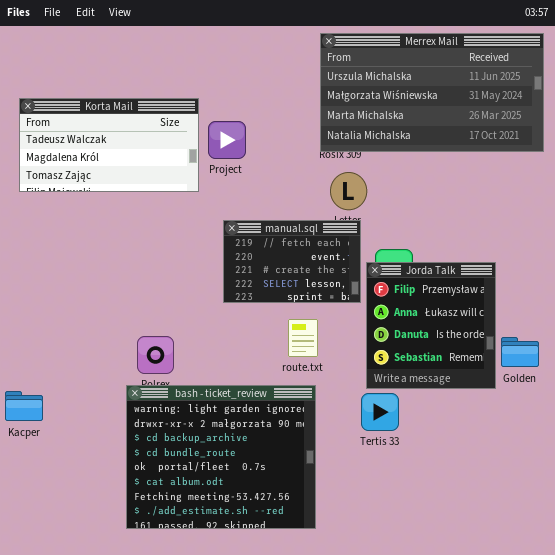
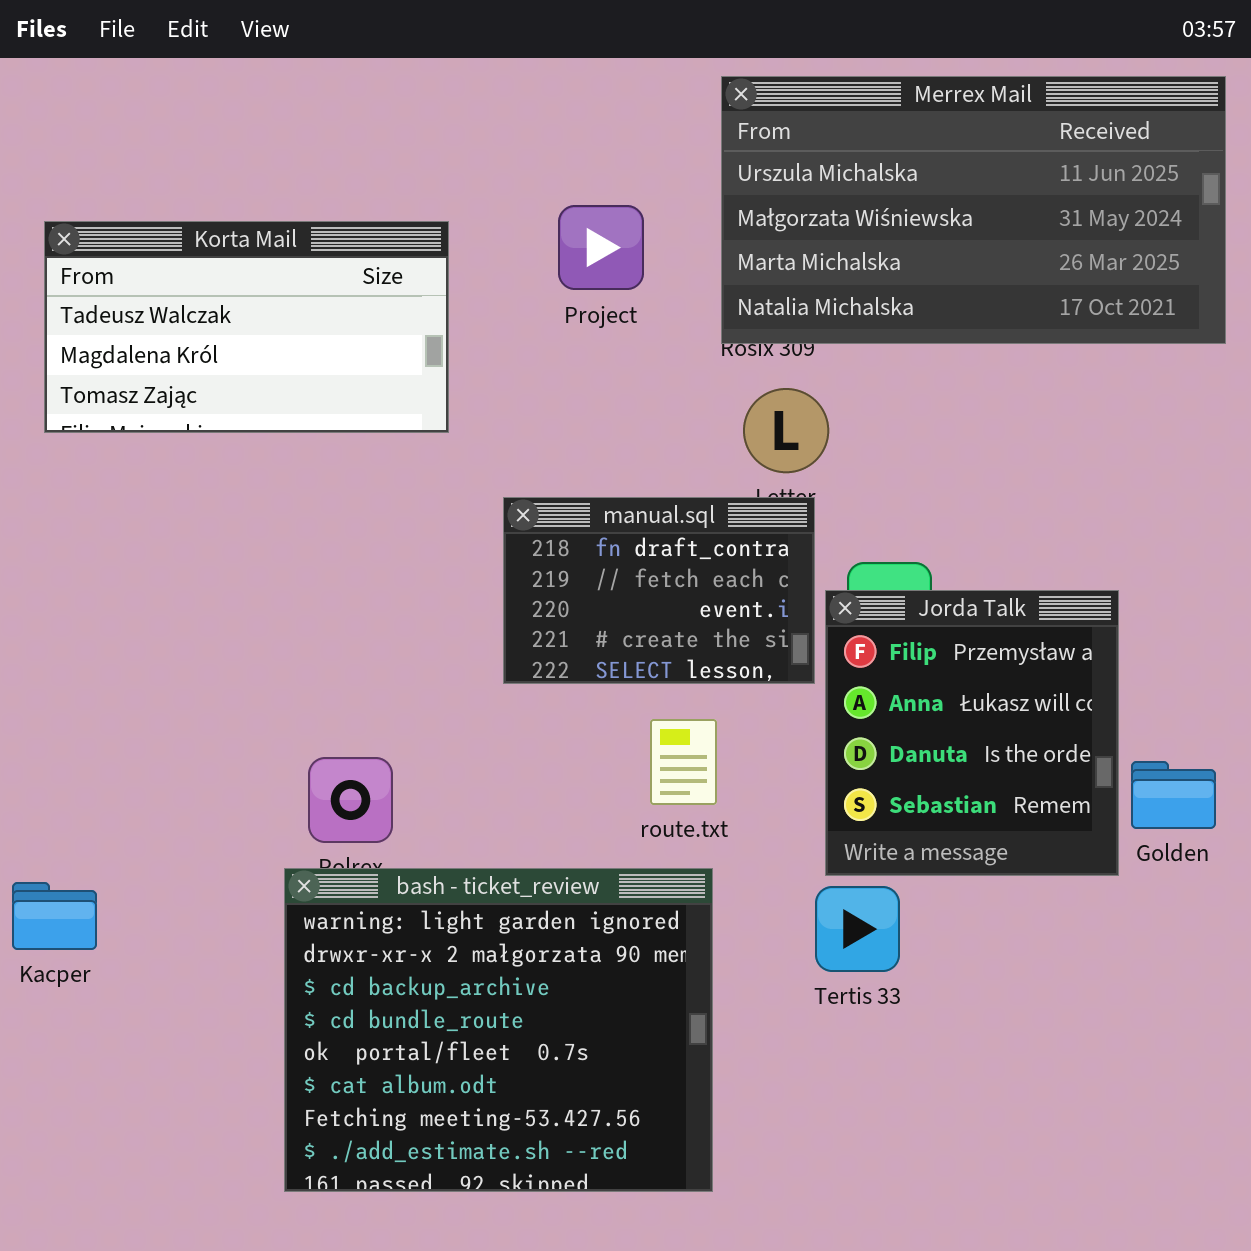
Project: [208,121,246,159] -> [558,205,644,290], moved
manual.sql: [223,220,361,303] -> [503,497,815,684], scrolled up 1 row

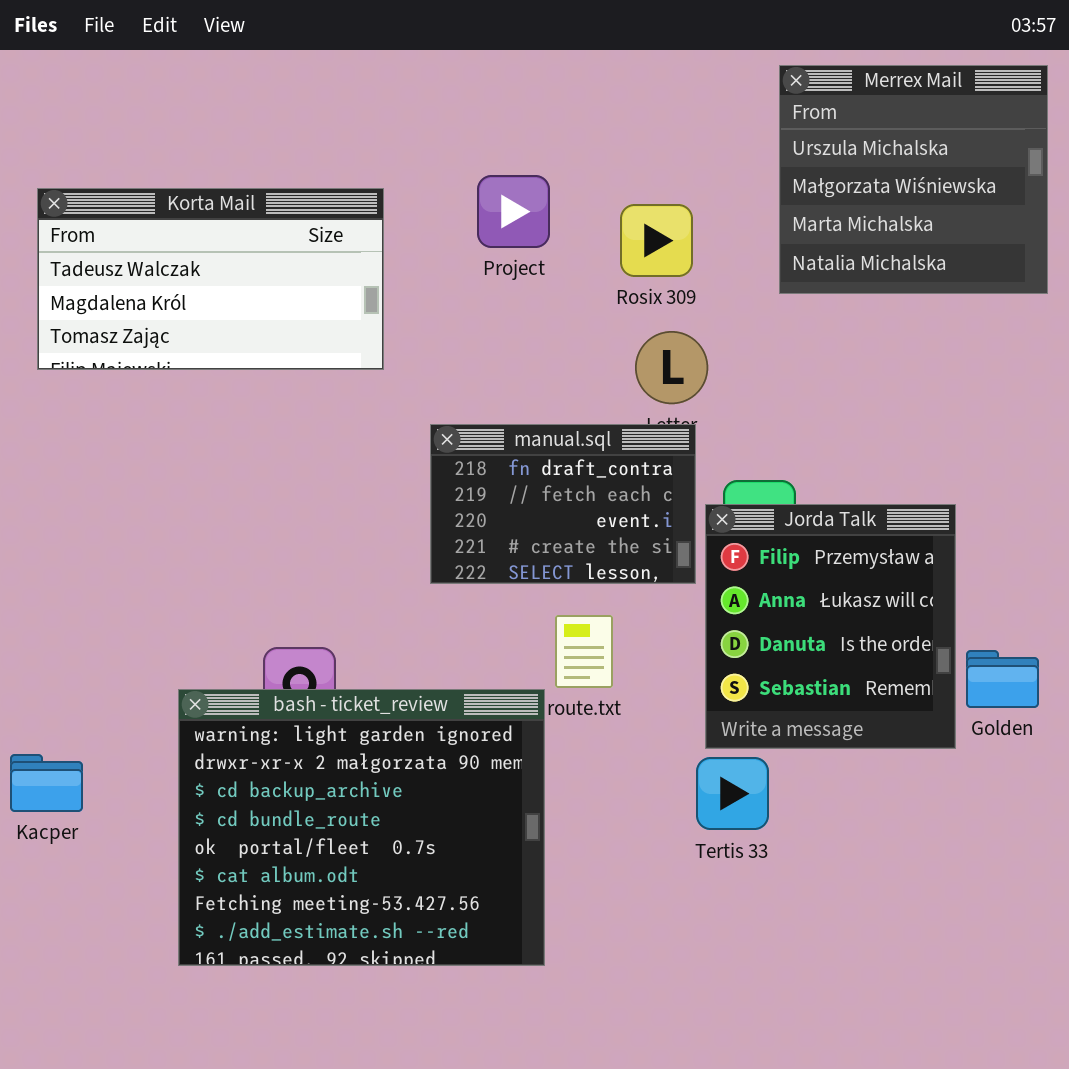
Merrex Mail: [721,76,1226,344] -> [779,65,1048,294], resized
bash - ticket_review: [284,868,713,1192] -> [178,689,545,966], moved

